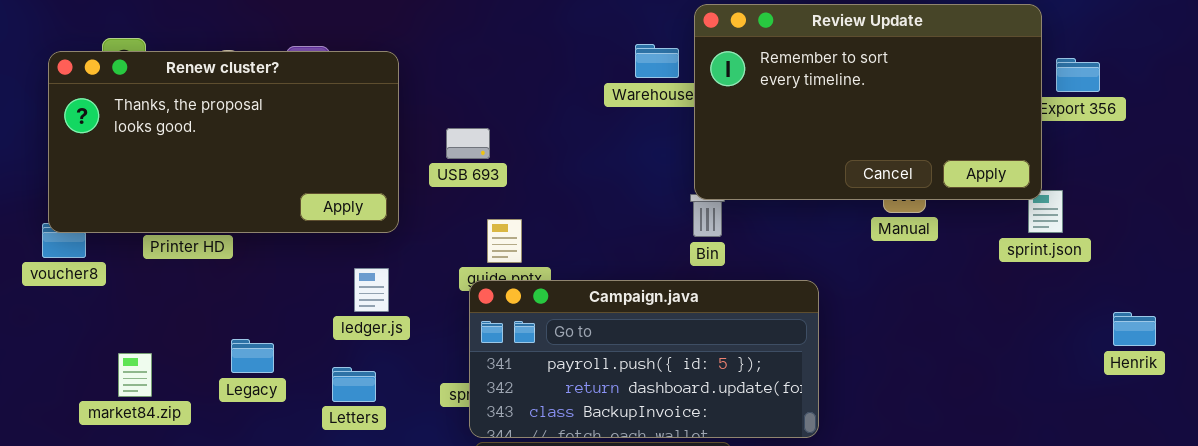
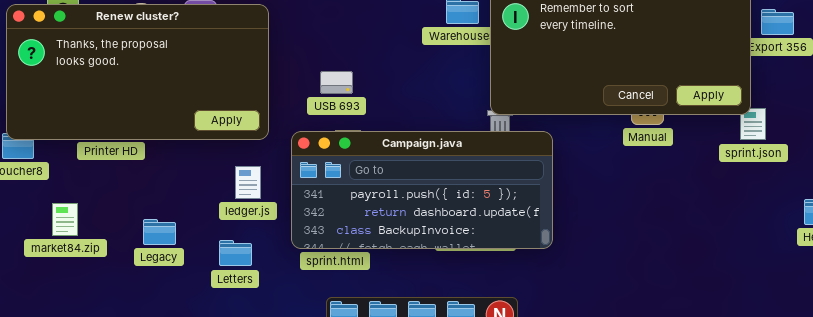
USB 693: [446,128,490,159] -> [320,71,353,94], moved
Campaign.java: [469,280,819,438] -> [291,131,553,249], moved
market84.zip: [118,353,152,397] -> [52,203,78,236], moved

